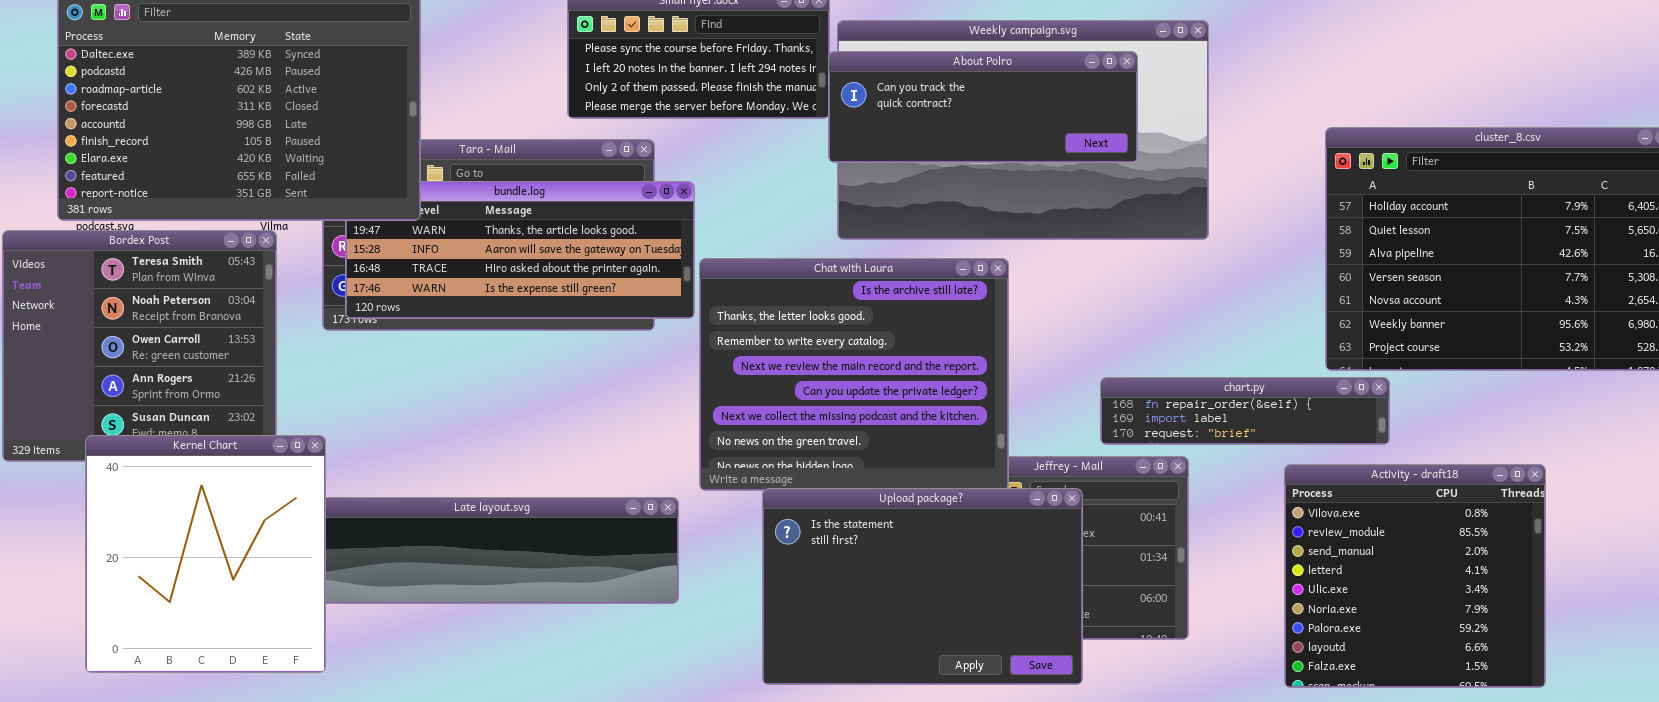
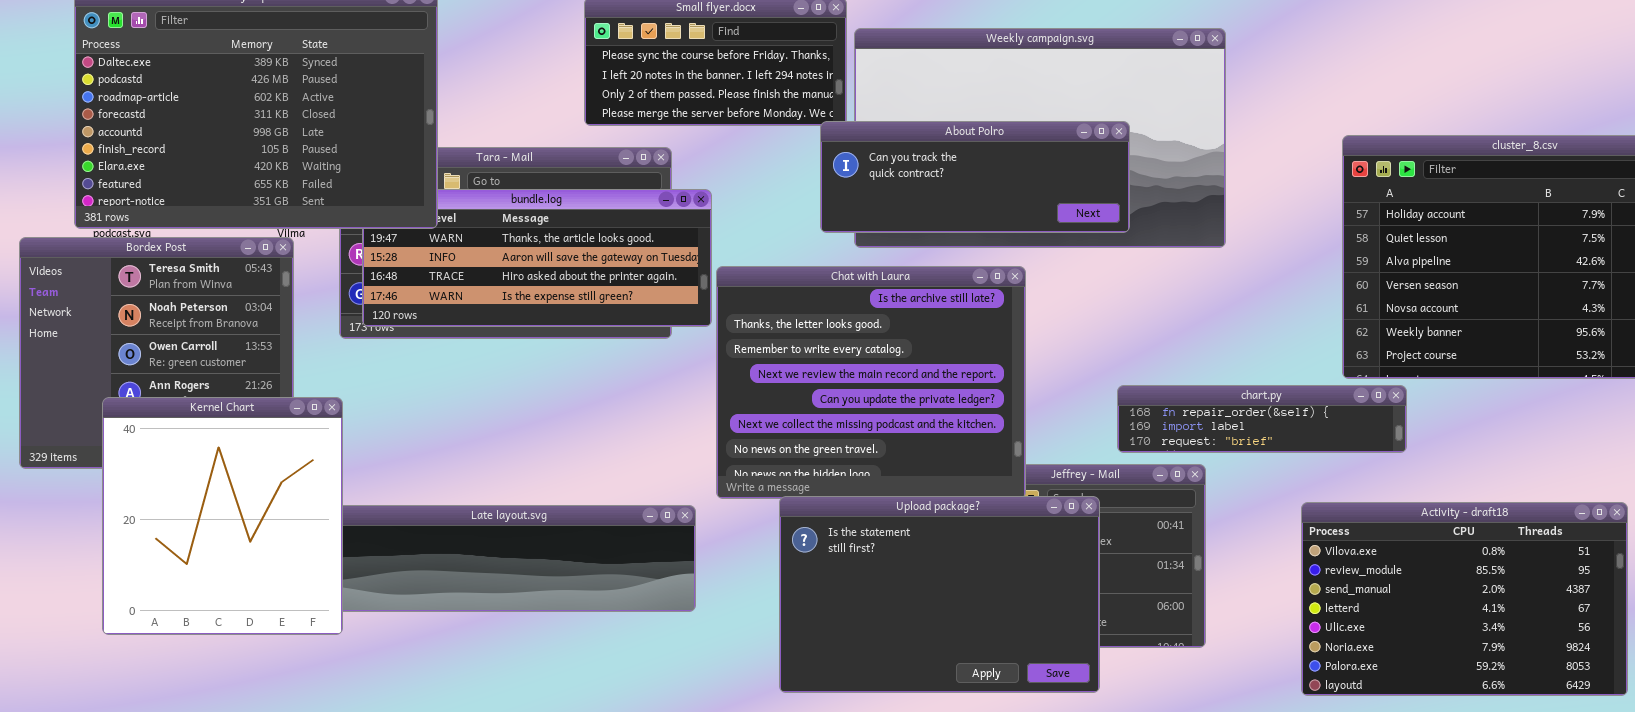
About Polro: [828,51,1138,163] -> [820,121,1130,233], moved
Kernel Chart: [85,435,326,673] -> [102,397,343,635], moved
Activity - draft18: [1284,464,1546,688] -> [1301,502,1628,696], resized

